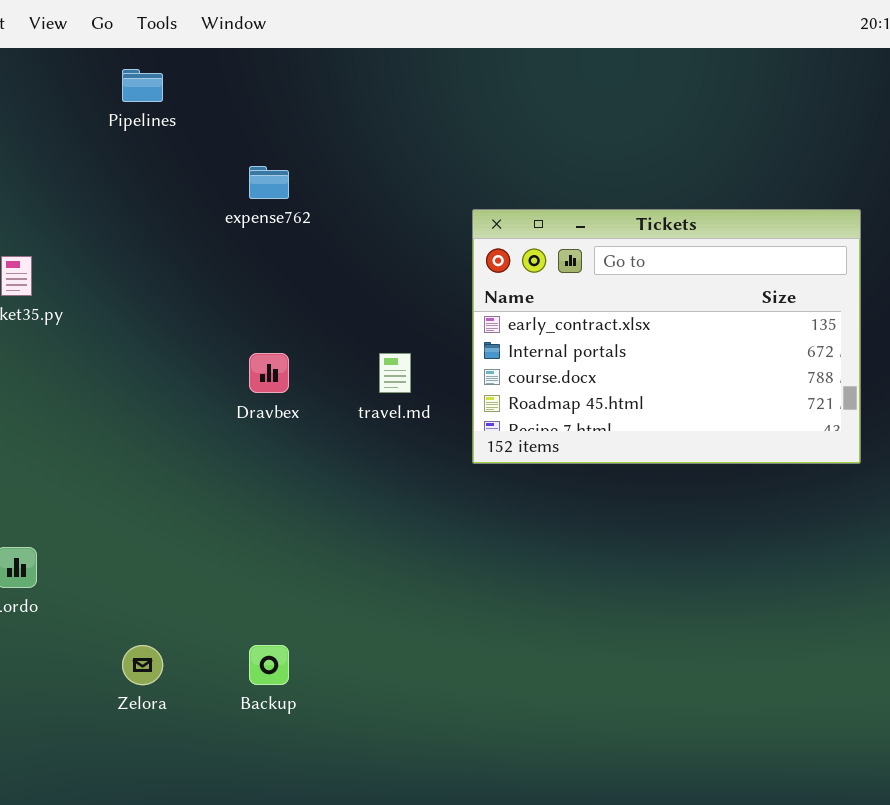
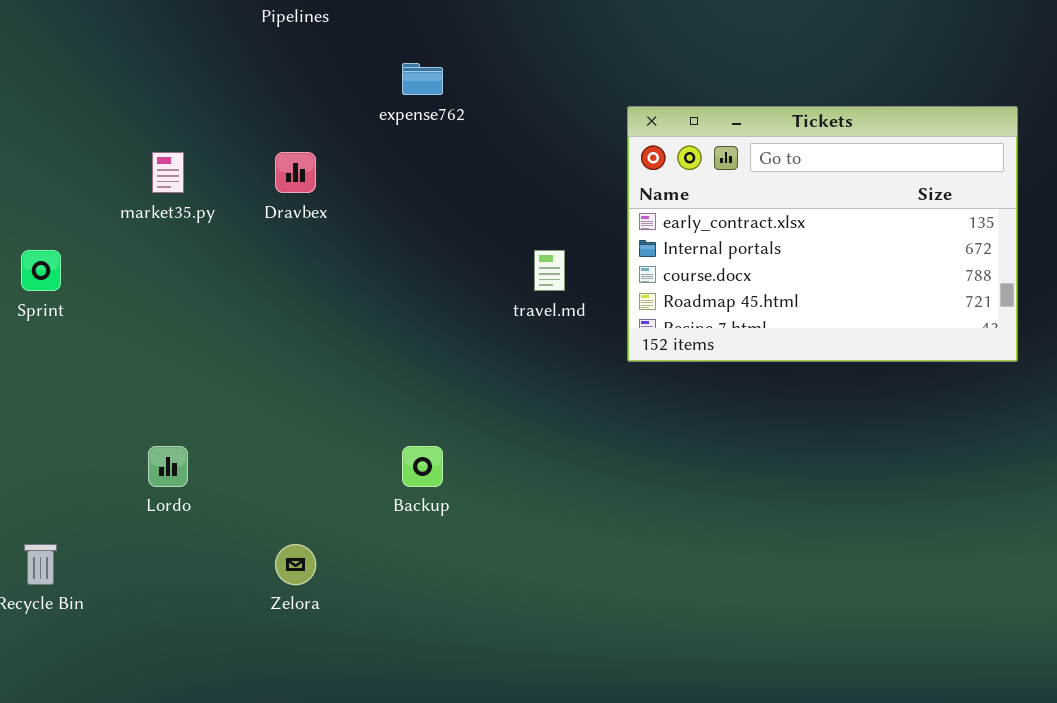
Dravbex: [249,353,289,393] -> [275,152,316,193], moved
Backup: [249,645,289,685] -> [402,446,443,487], moved

